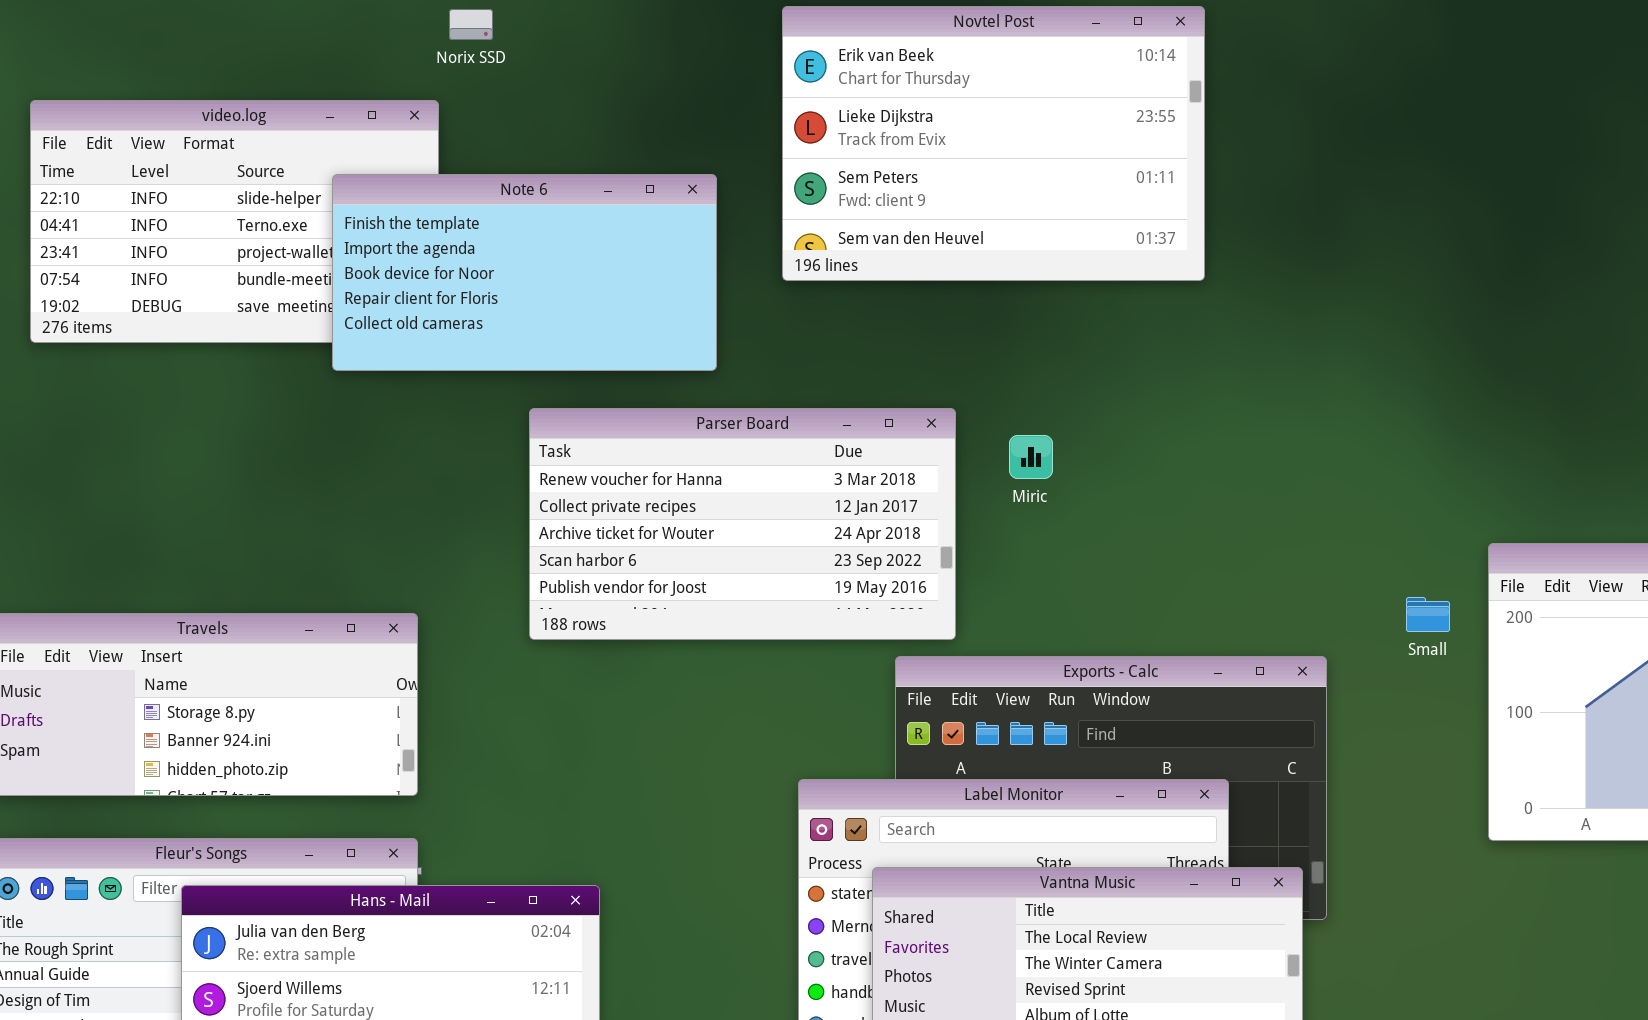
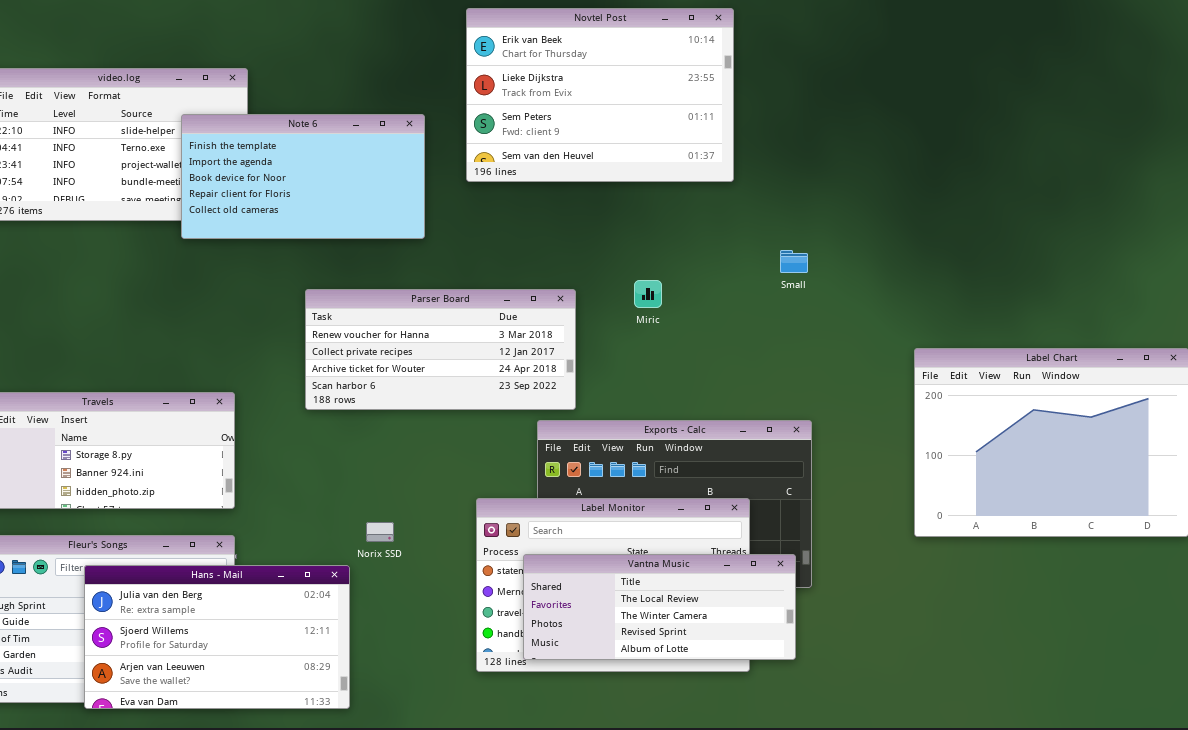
Norix SSD: [449,9,493,40] -> [366,522,394,542], moved
Parser Board: [529,408,956,640] -> [305,289,576,410], resized
Miric: [1009,435,1053,479] -> [634,280,662,308], moved
Small: [1406,597,1450,632] -> [780,250,808,273], moved

